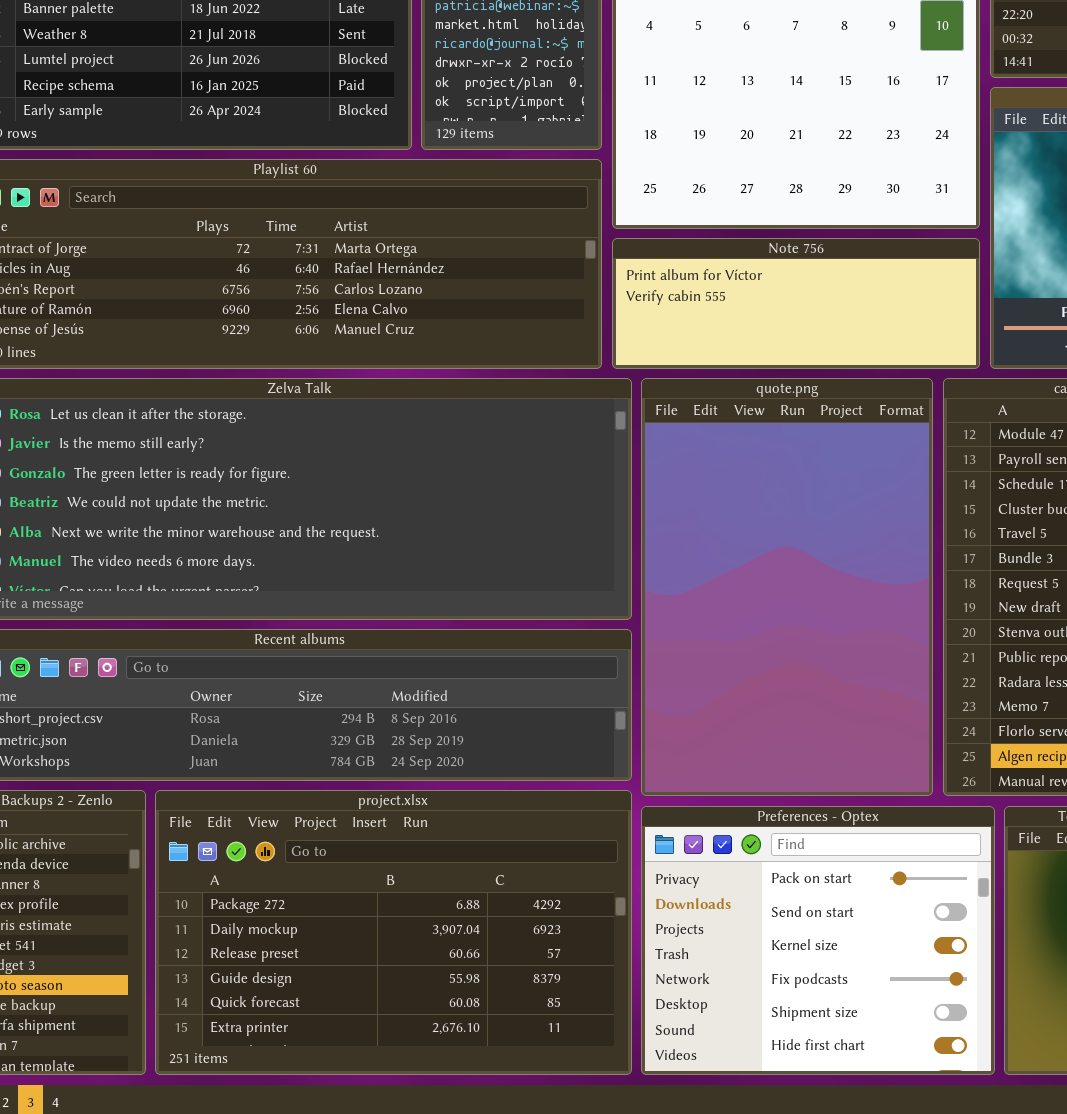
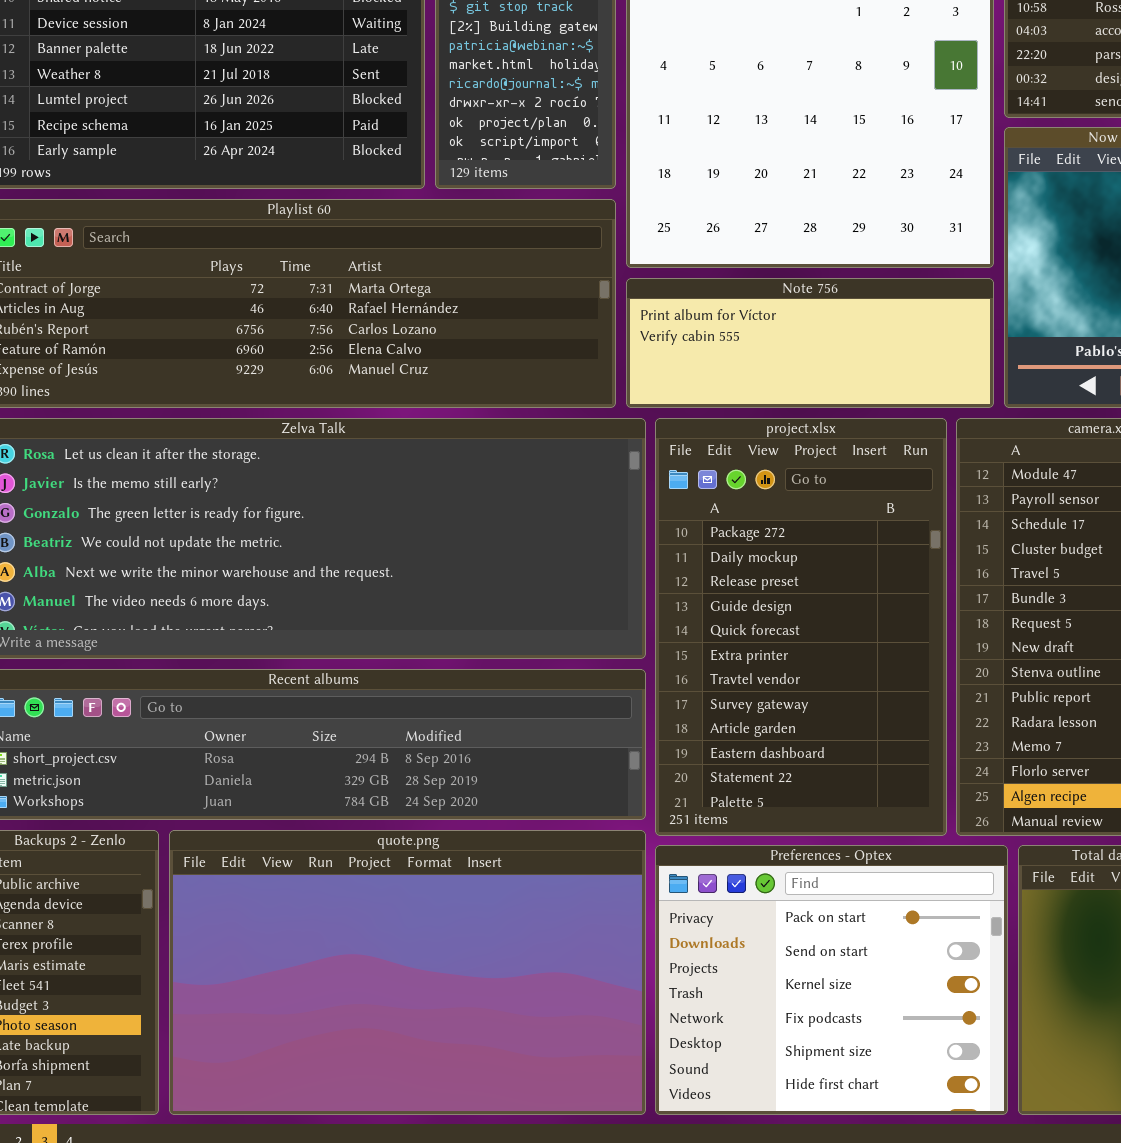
quote.png: [641,378,933,796] -> [169,830,646,1115], moved, resized
project.xlsx: [155,790,632,1075] -> [655,418,947,836], moved, resized

